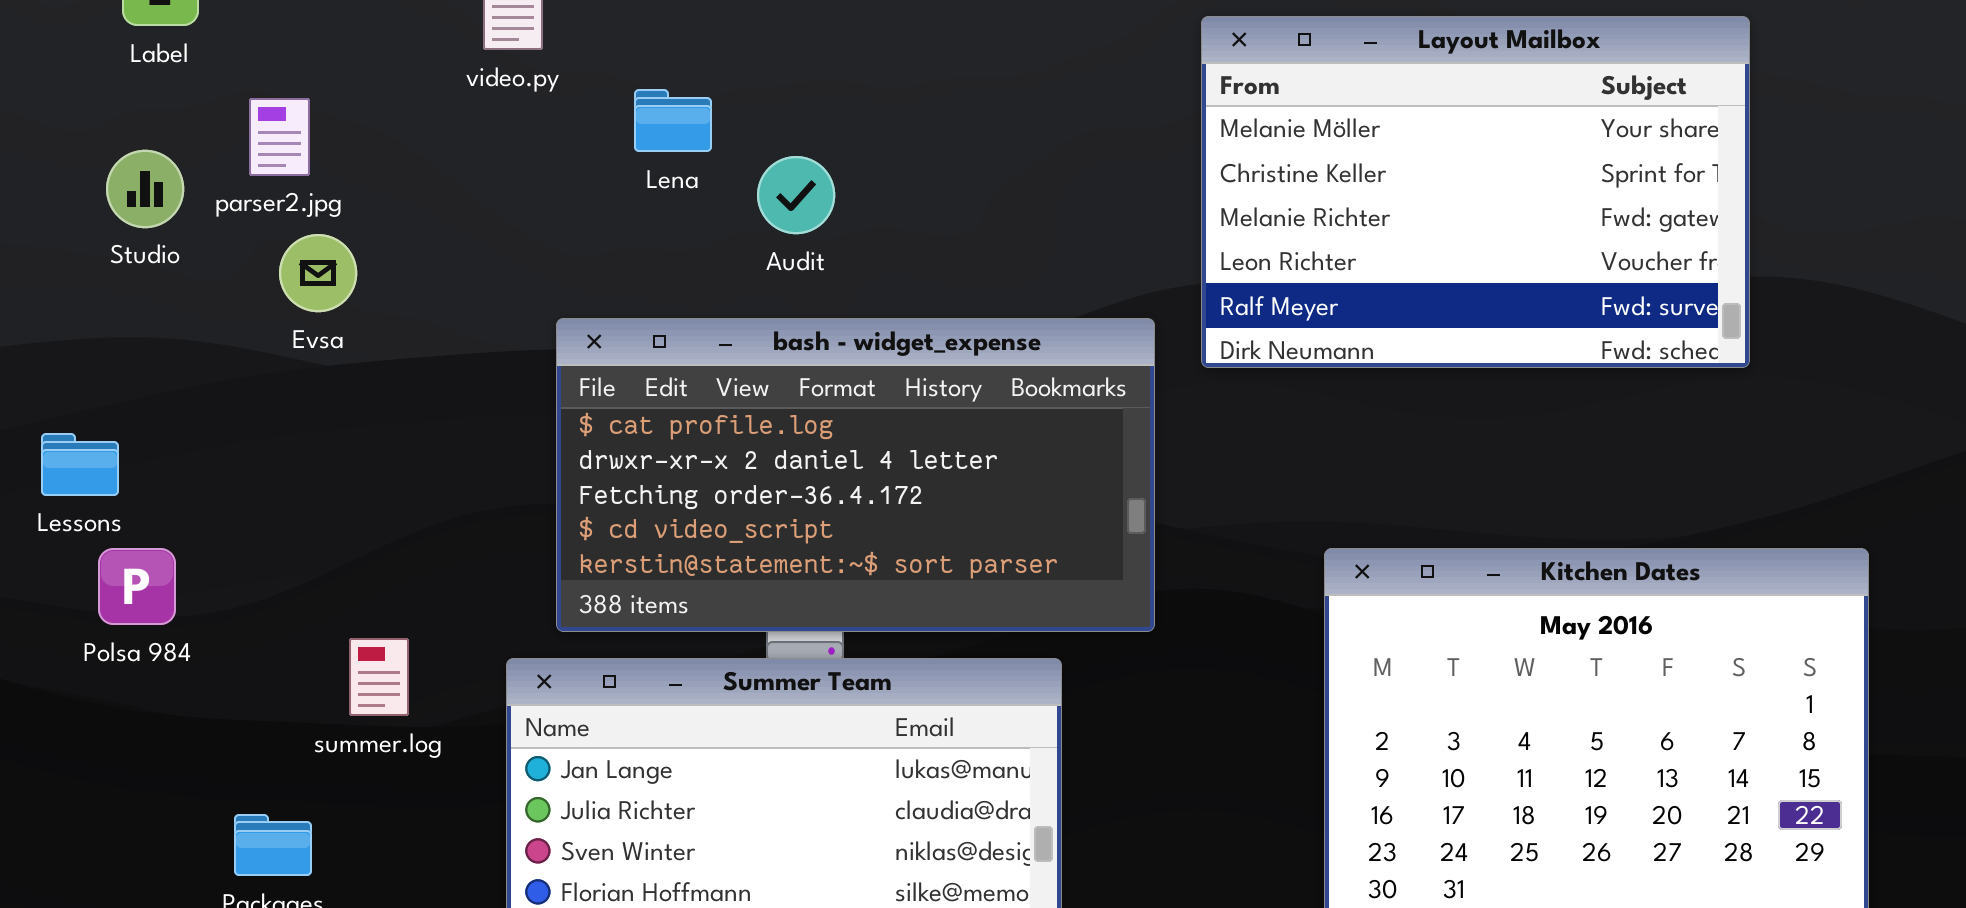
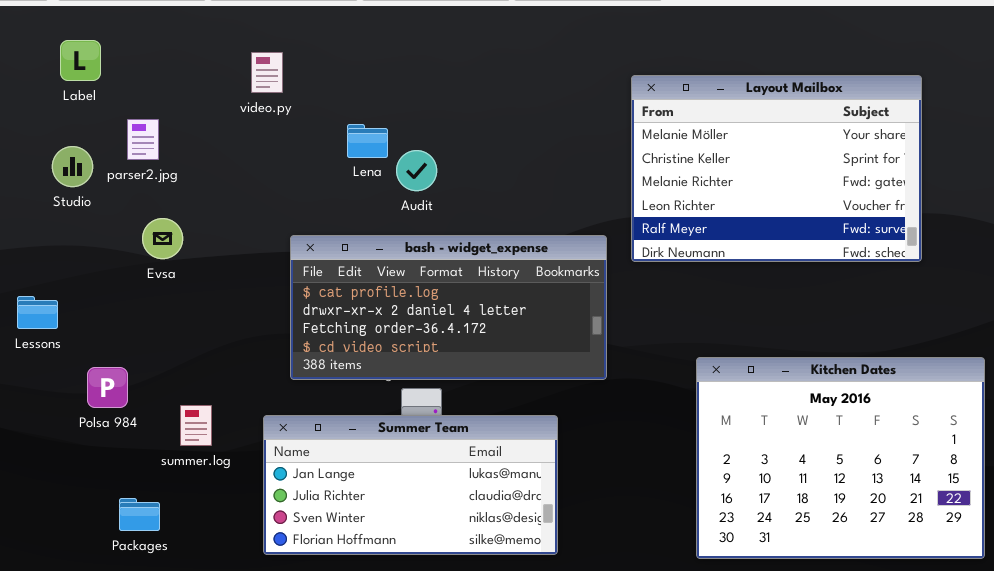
Lena: [634,89,712,152] -> [347,124,388,158], moved
Evsa: [279,234,357,312] -> [142,218,183,259], moved
bash - widget_expense: [556,318,1155,632] -> [290,235,607,380], resized
Polsa 984: [98,548,176,625] -> [87,367,128,408], moved

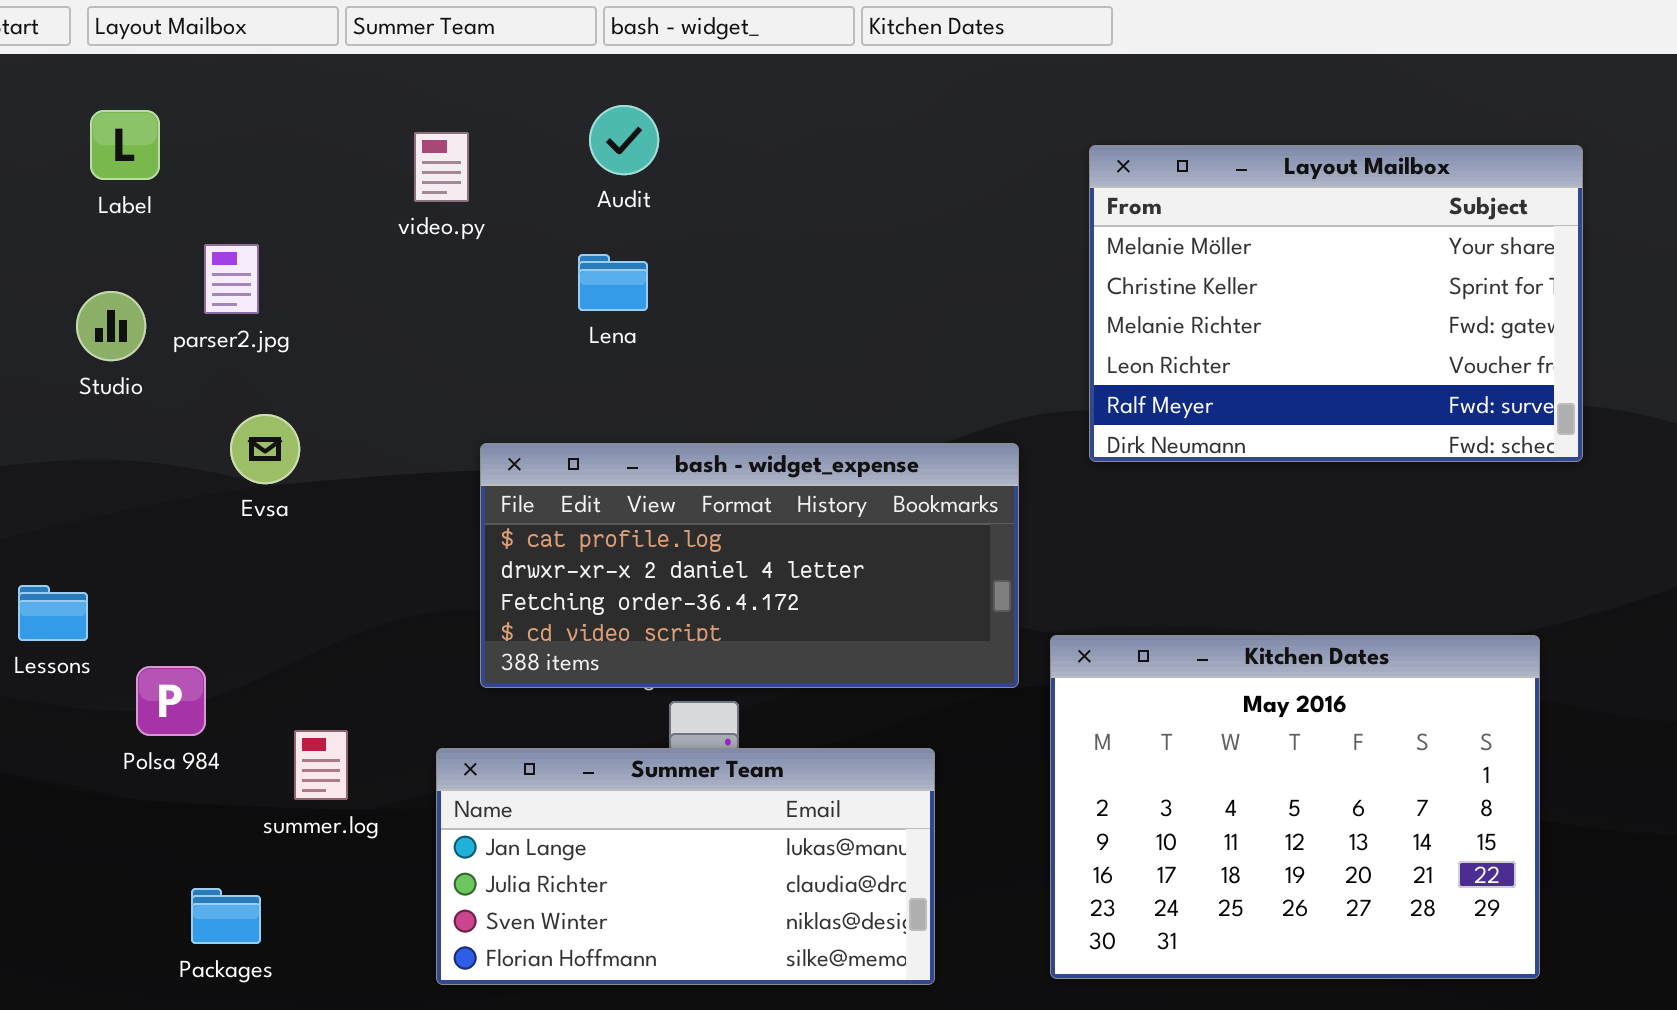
Layout Mailbox: [631,75,922,262] -> [1089,145,1583,462], moved
Audit: [396,150,437,191] -> [589,105,659,175], moved
Lessons: [17,296,58,329] -> [18,585,88,641], moved
Kitchen Dates: [696,357,985,559] -> [1050,635,1540,979], moved

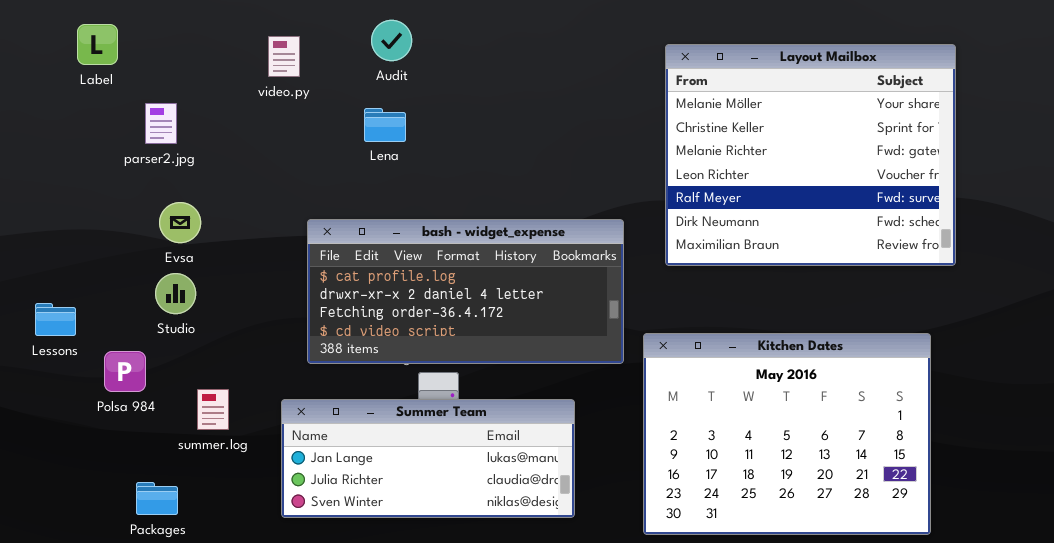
Layout Mailbox: [1089,145,1583,462] -> [665,44,956,266], resized
Studio: [76,291,146,361] -> [155,273,196,314], moved
Summer Team: [436,748,935,985] -> [281,399,575,518], resized

